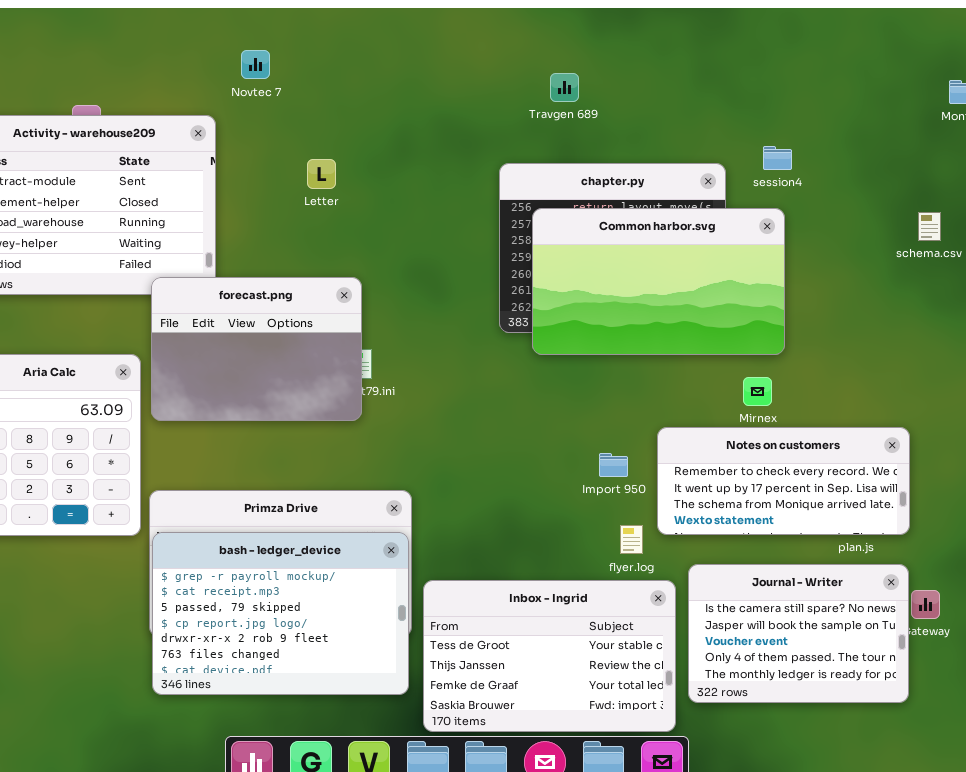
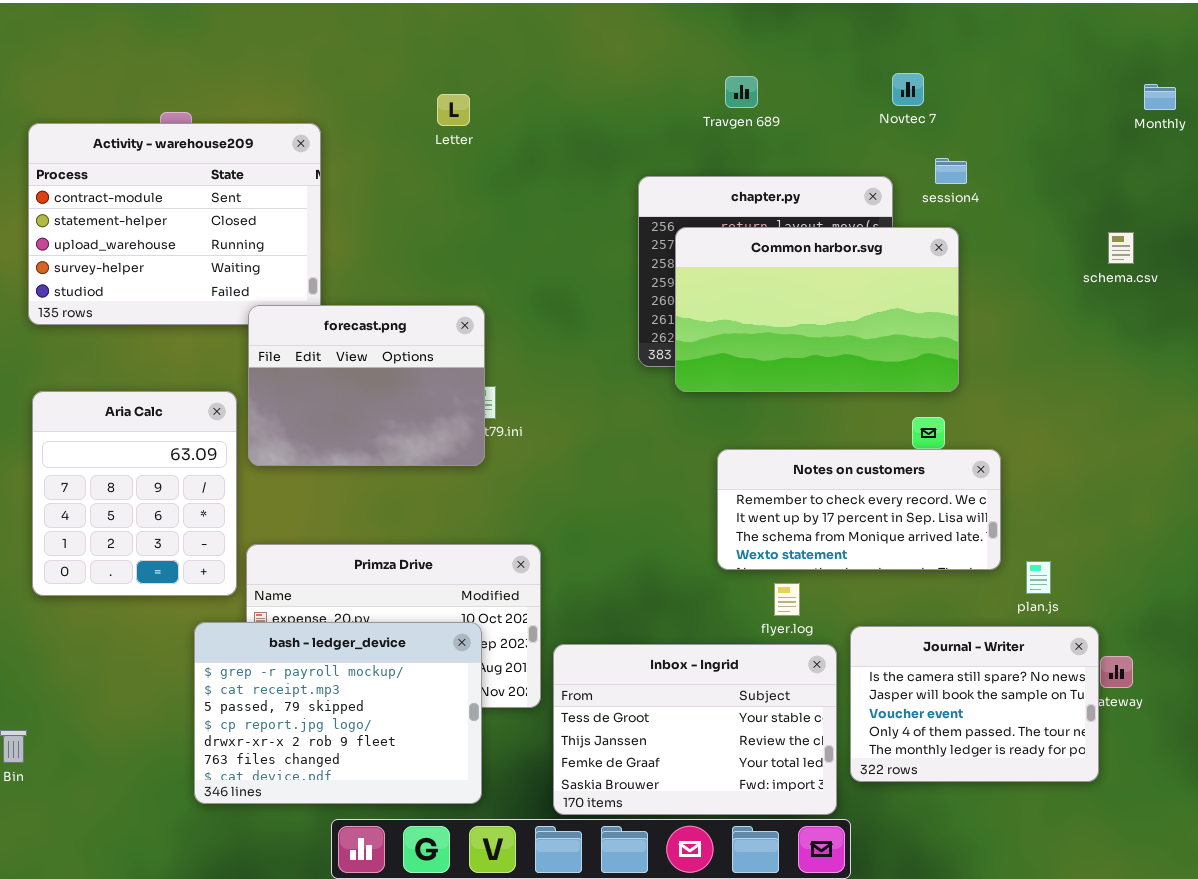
Novtec 7: [241,50,270,79] -> [892,73,924,106], moved
Travgen 689: [550,73,579,102] -> [725,76,758,108], moved
Letter: [307,159,336,189] -> [437,94,470,126], moved
Notes on customers: [657,427,910,535] -> [717,449,1001,570], moved
bash - ledger_device: [152,532,409,695] -> [194,622,482,804], moved

